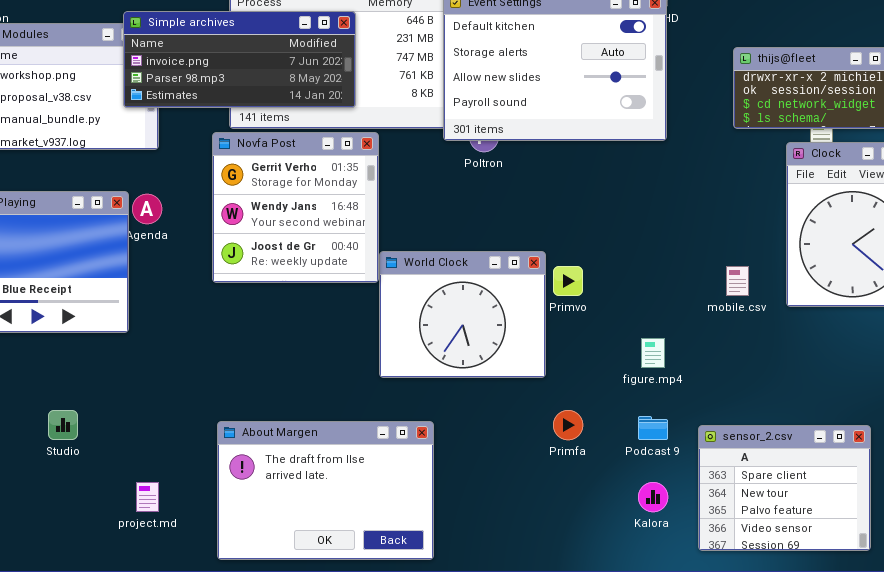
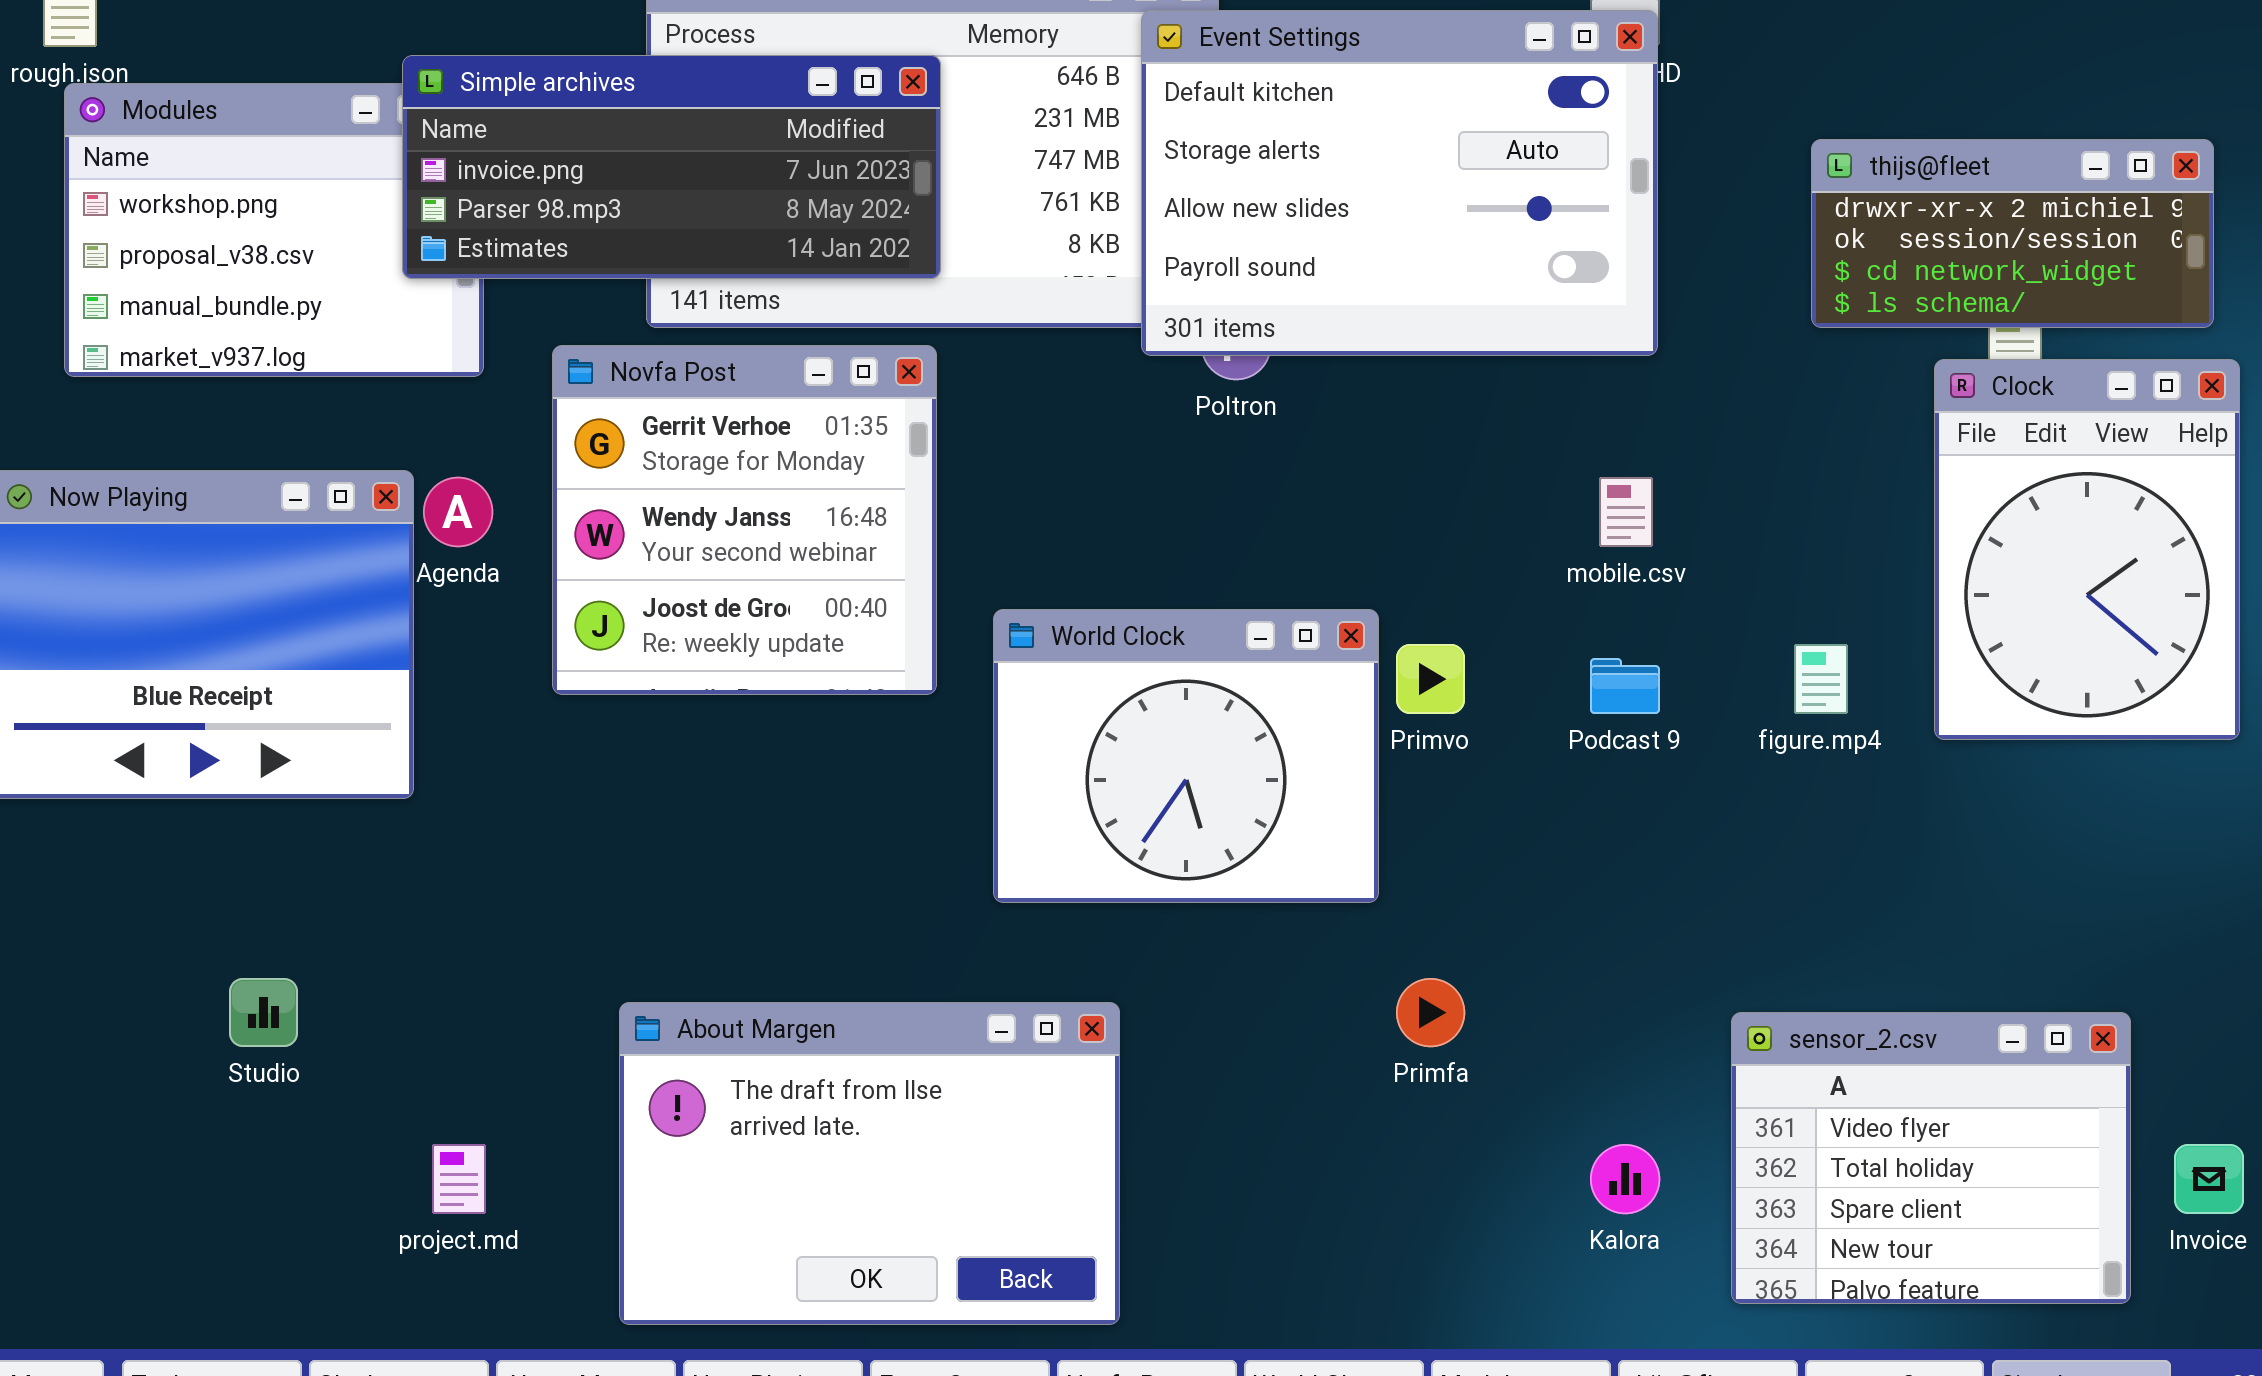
Novfa Post: [212,132,379,283] -> [552,345,937,695], moved
mobile.csv: [726,266,749,296] -> [1599,477,1653,547], moved
figure.mp4: [641,338,665,368] -> [1794,644,1848,714], moved
Podcast 9: [638,416,668,440] -> [1590,658,1660,714], moved
sensor_2.csv: [698,425,871,551] -> [1731,1012,2131,1304], scrolled up 2 rows

